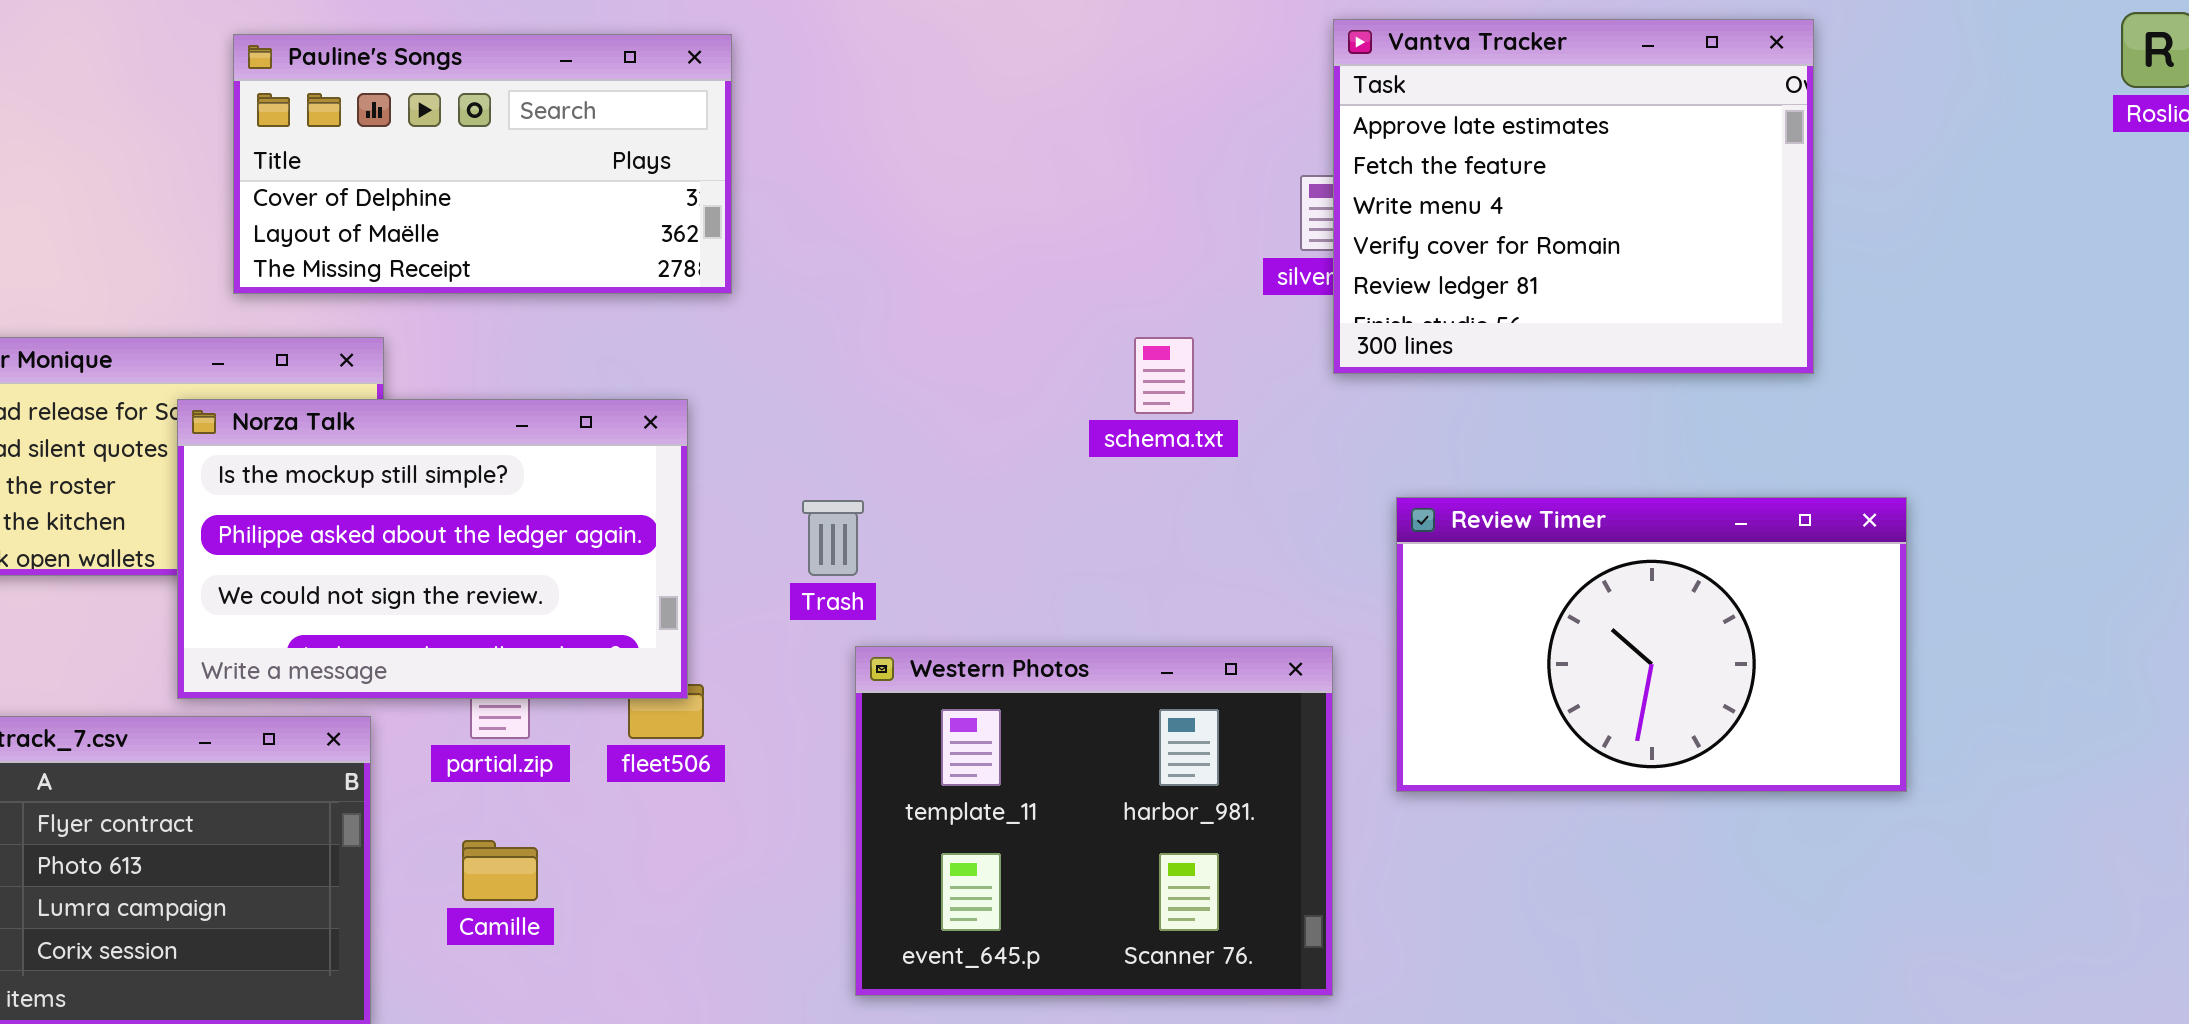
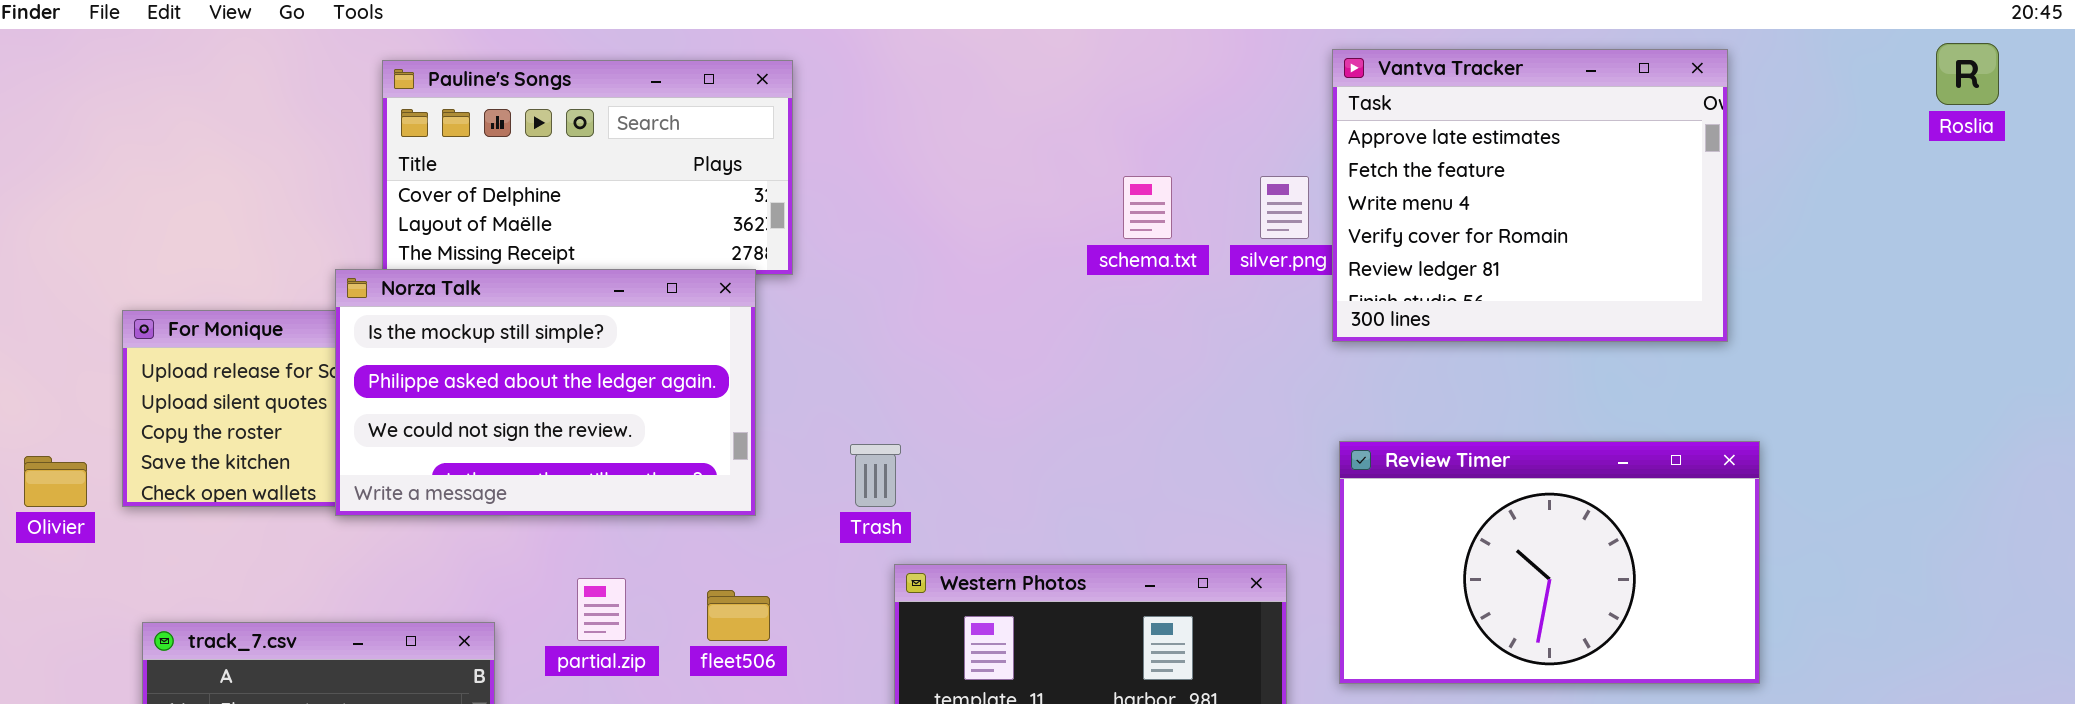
Vantva Tracker: [1333,19,1814,374] -> [1332,49,1728,342], moved
schema.txt: [1134,337,1194,414] -> [1123,176,1172,239], moved
Norza Talk: [177,399,688,699] -> [335,269,756,516], moved

